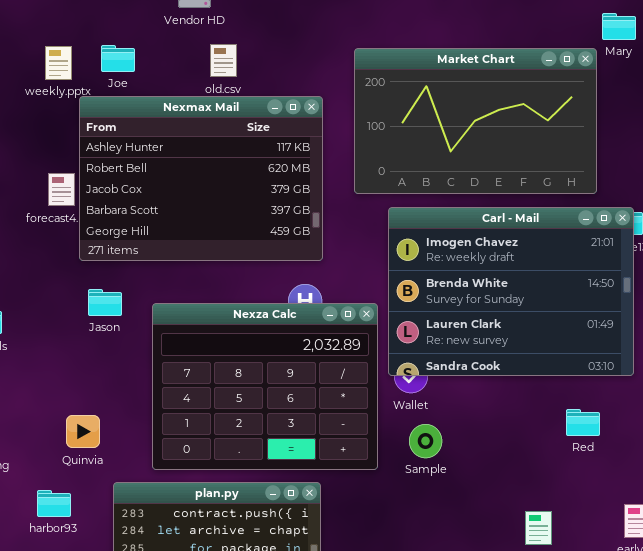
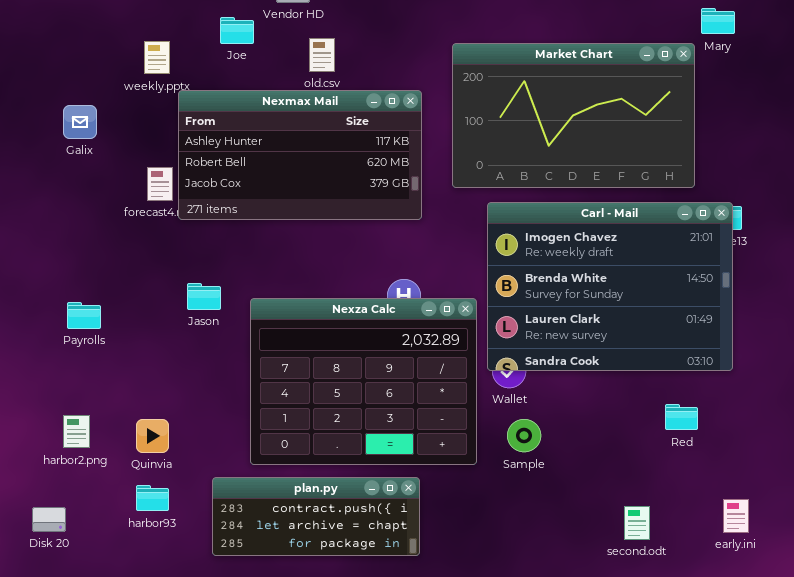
Joe: [101,45,135,72] -> [220,17,254,44], moved
Nexmax Mail: [79,96,323,261] -> [178,90,422,220], resized
Quinvia: [66,415,100,448] -> [136,419,169,453], moved

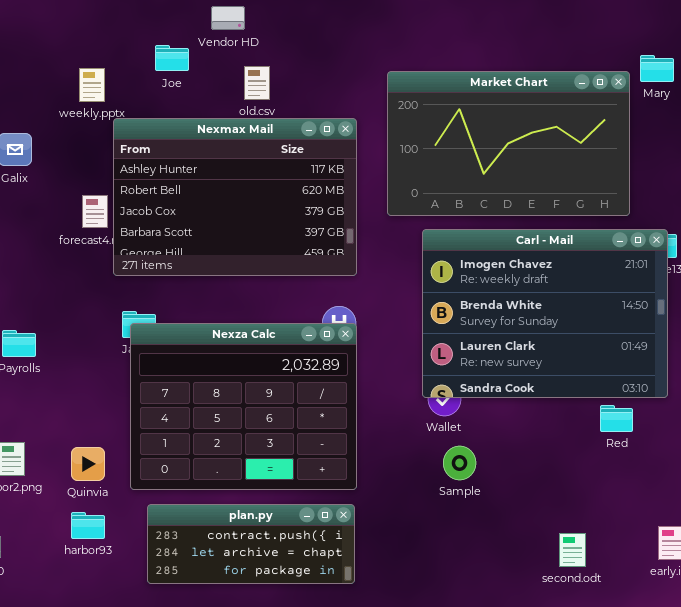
Mary: [701,8,735,34] -> [640,55,674,82], moved
Nexmax Mail: [178,90,422,220] -> [113,118,357,276], resized
Nexza Calc: [250,298,477,465] -> [130,323,357,490], moved
Red: [665,404,698,430] -> [600,405,633,432], moved

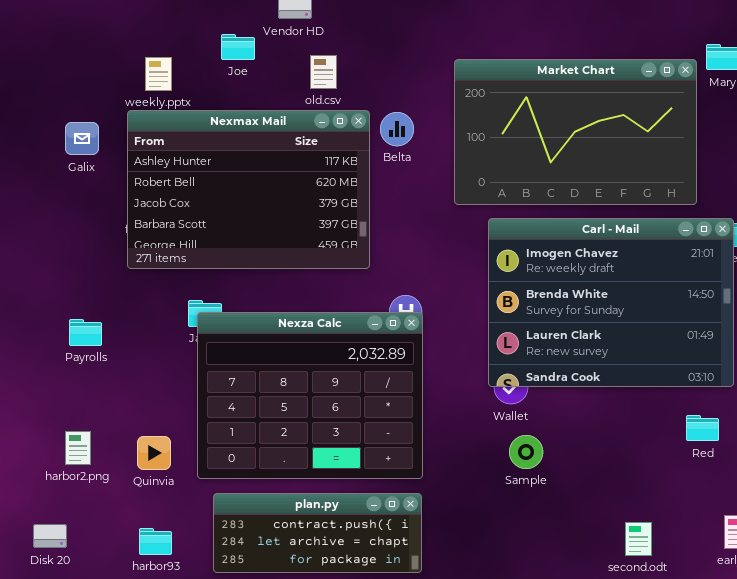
Nexmax Mail: [113,118,357,276] -> [127,110,370,269], moved
Red: [600,405,633,432] -> [686,415,719,441], moved
harbor93: [71,512,105,539] -> [139,528,172,555], moved

